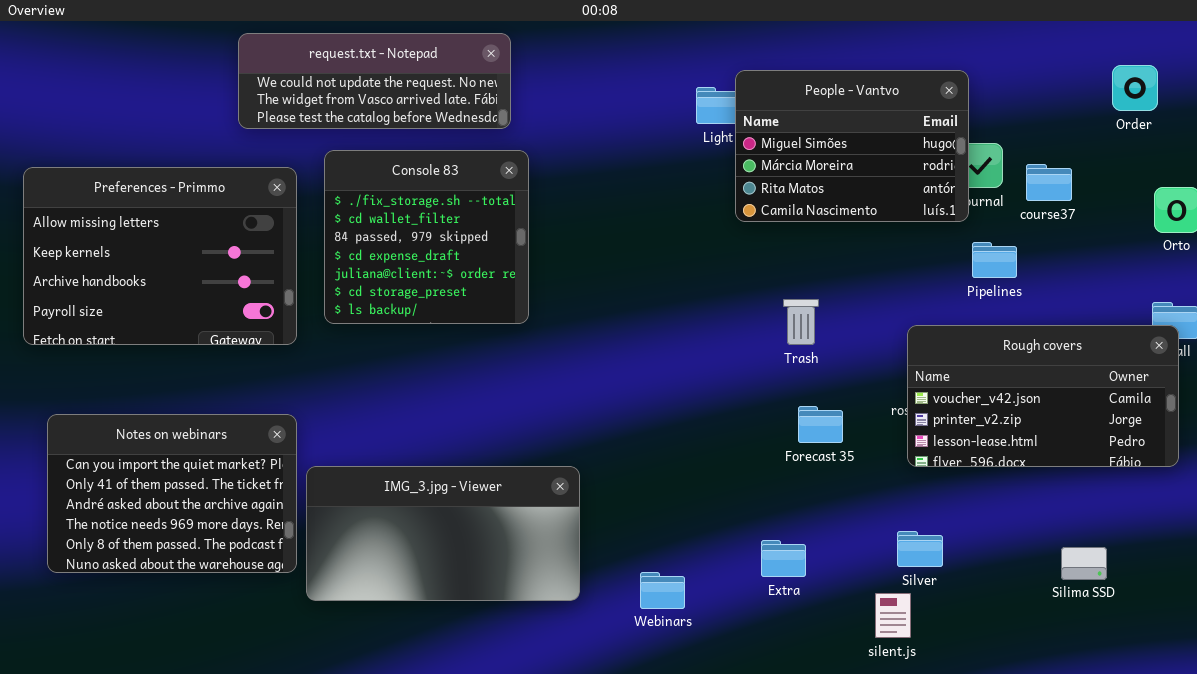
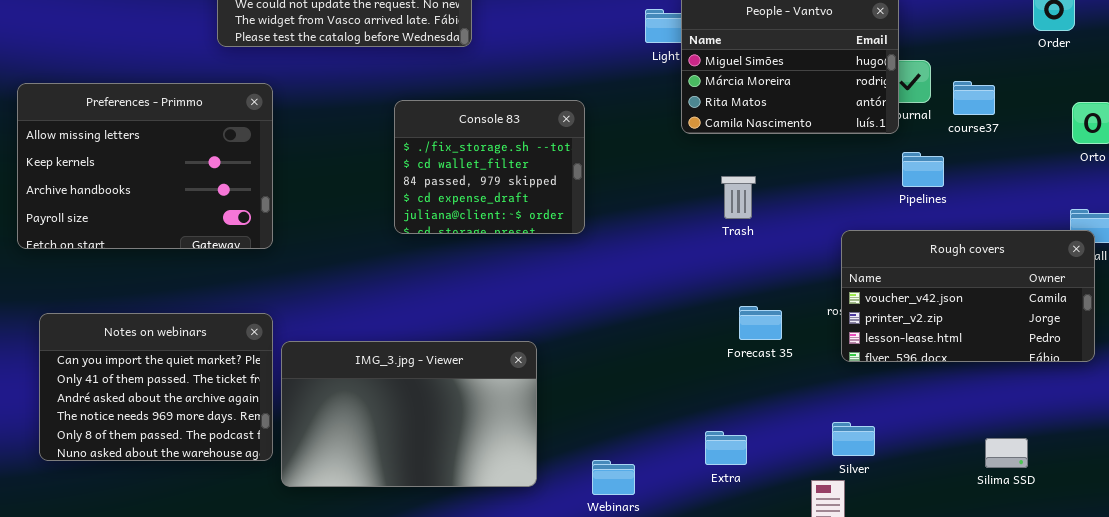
Console 83: [324,150,529,324] -> [394,100,585,234], moved, resized
Trash: [783,299,819,345] -> [721,176,756,219], moved
IMG_3.jpg - Viewer: [306,466,580,601] -> [281,341,537,487], resized

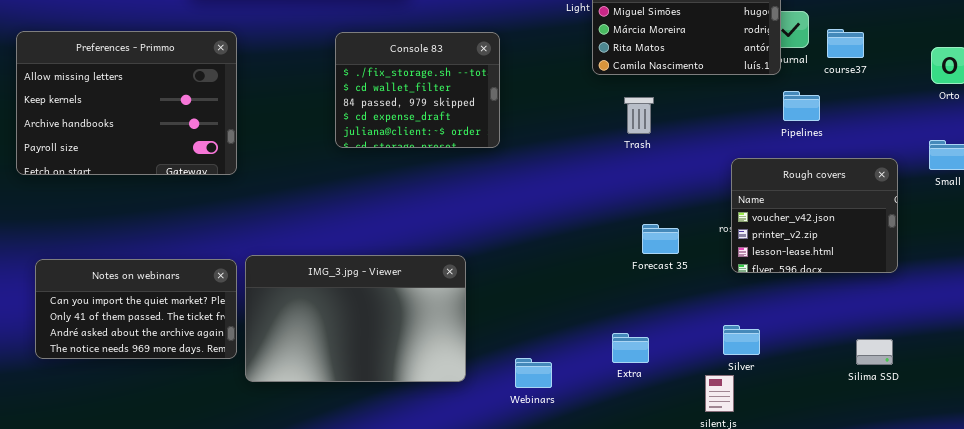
Console 83: [394,100,585,234] -> [335,32,500,148], moved
Trash: [721,176,756,219] -> [624,97,654,134], moved
Rough covers: [841,230,1095,362] -> [731,158,898,273], resized
Notes on webinars: [39,313,273,461] -> [35,259,237,359], resized

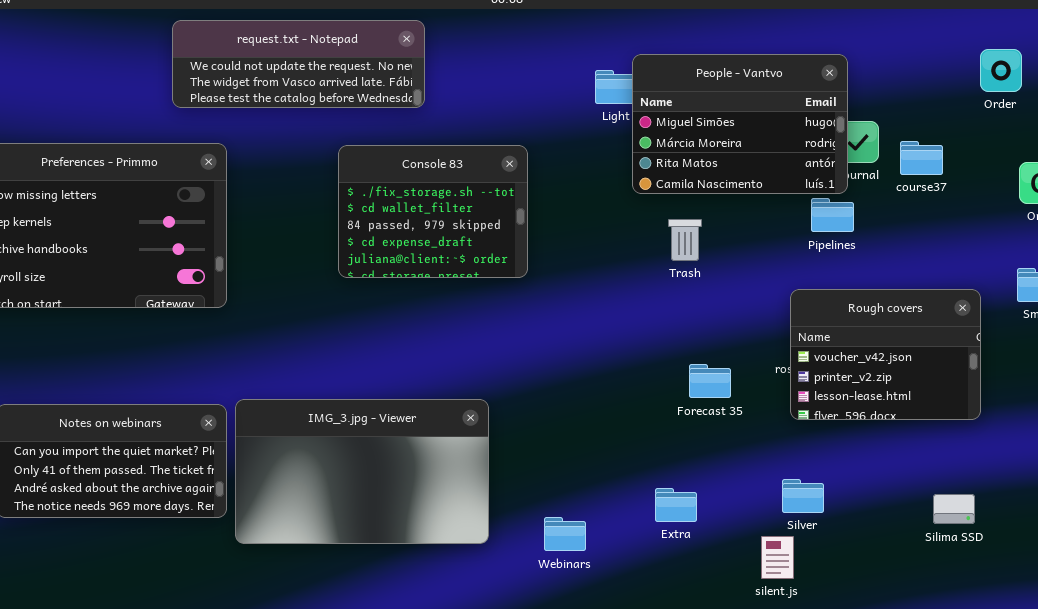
Pipelines: [783,91,820,121] -> [811,198,854,232], moved

